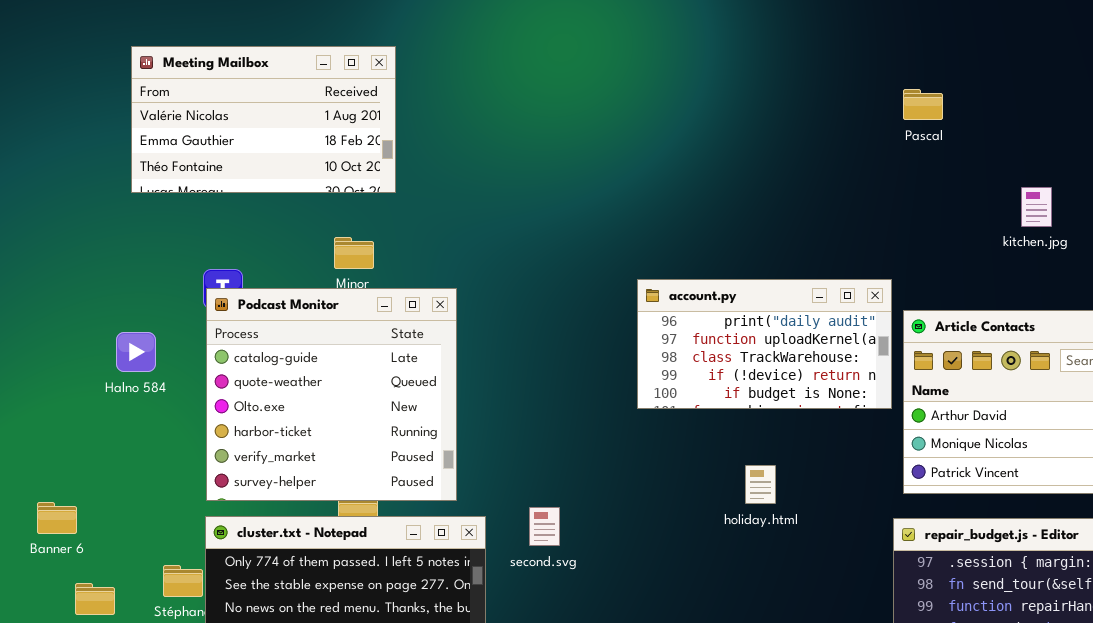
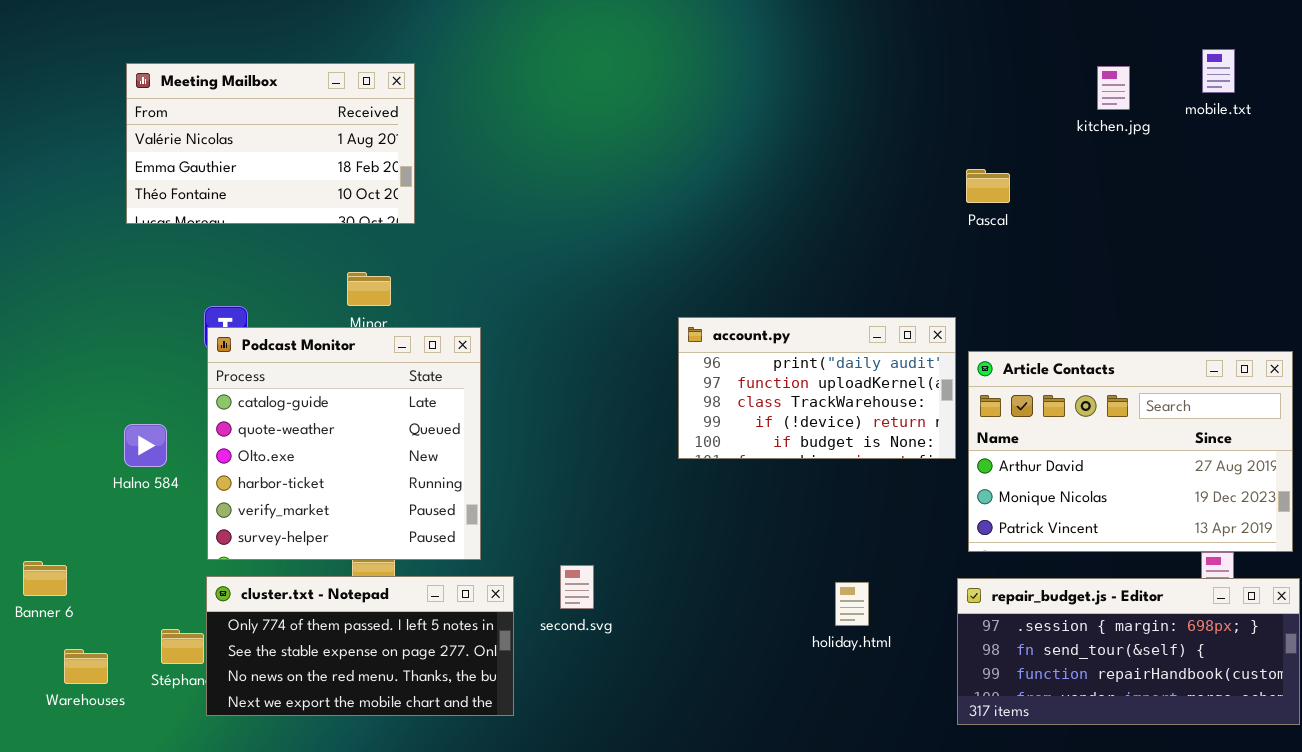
Pascal: [903,89,943,120] -> [966,169,1010,203], moved
kitchen.jpg: [1021,187,1052,227] -> [1097,66,1130,110], moved
Halno 584: [116,332,156,372] -> [124,424,167,467], moved
holiday.html: [745,465,776,504] -> [835,582,869,626], moved

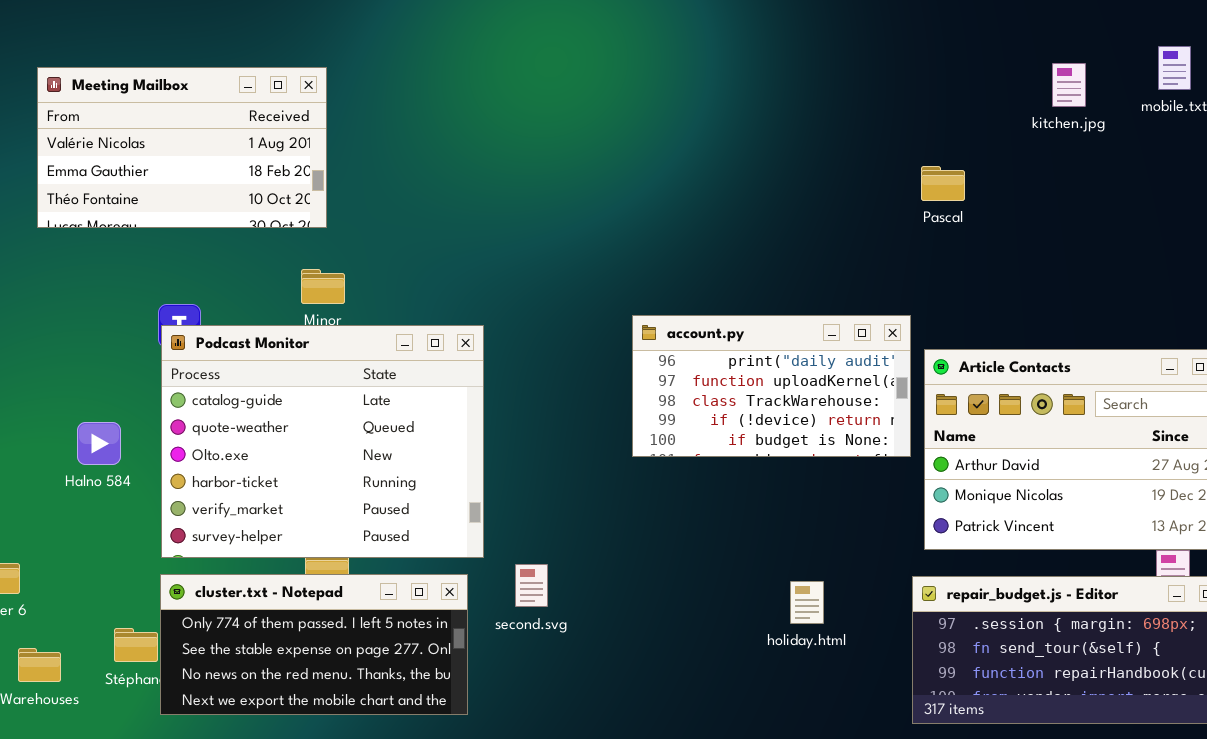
Meeting Mailbox: [126,63,415,224] -> [37,67,327,228], moved
Podcast Monitor: [207,327,481,560] -> [161,325,484,558], resized

